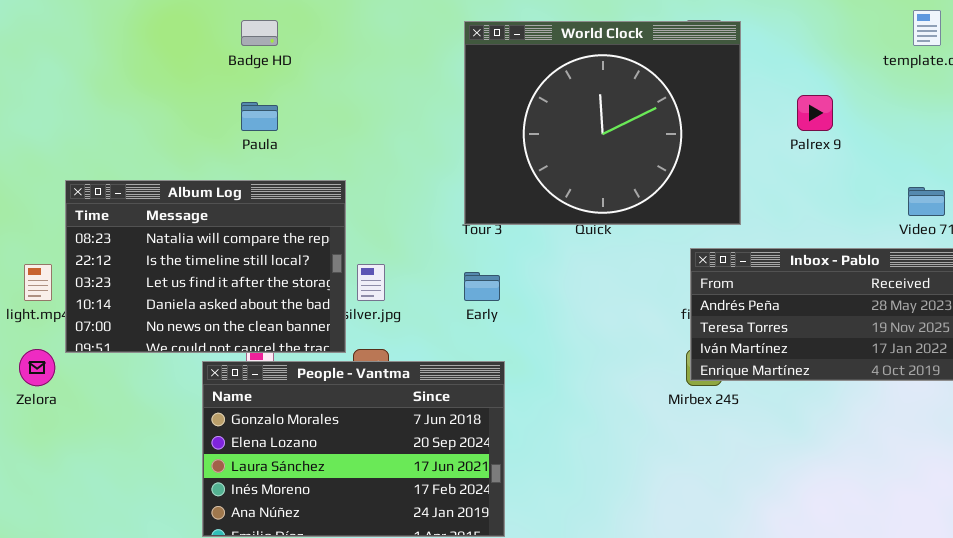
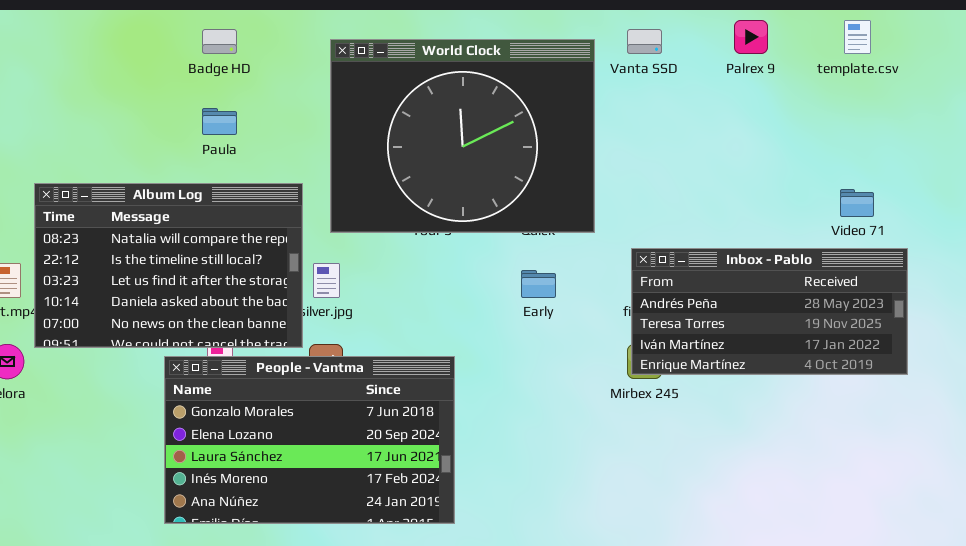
World Clock: [464,21,741,225] -> [330,39,595,233], moved
Palrex 9: [797,95,833,131] -> [734,20,768,54], moved
Early: [464,272,500,301] -> [521,270,556,298], moved

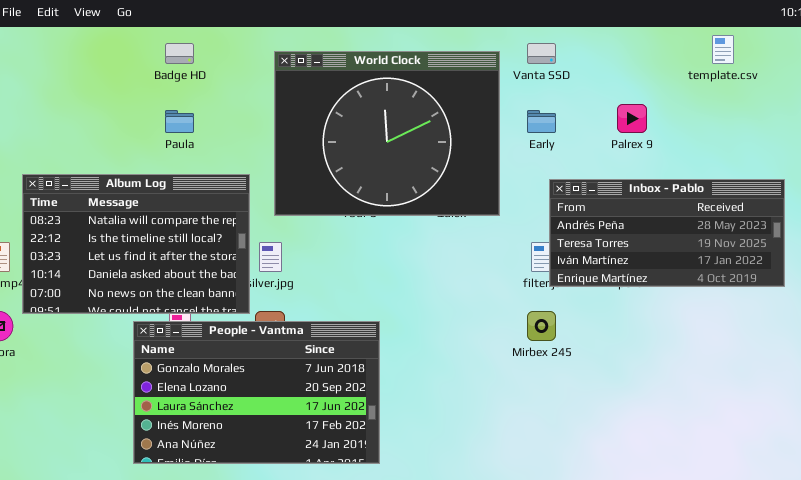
Palrex 9: [734,20,768,54] -> [617,104,647,133], moved
Inbox - Pablo: [631,248,908,375] -> [549,179,785,287], moved
Early: [521,270,556,298] -> [527,110,556,133], moved

